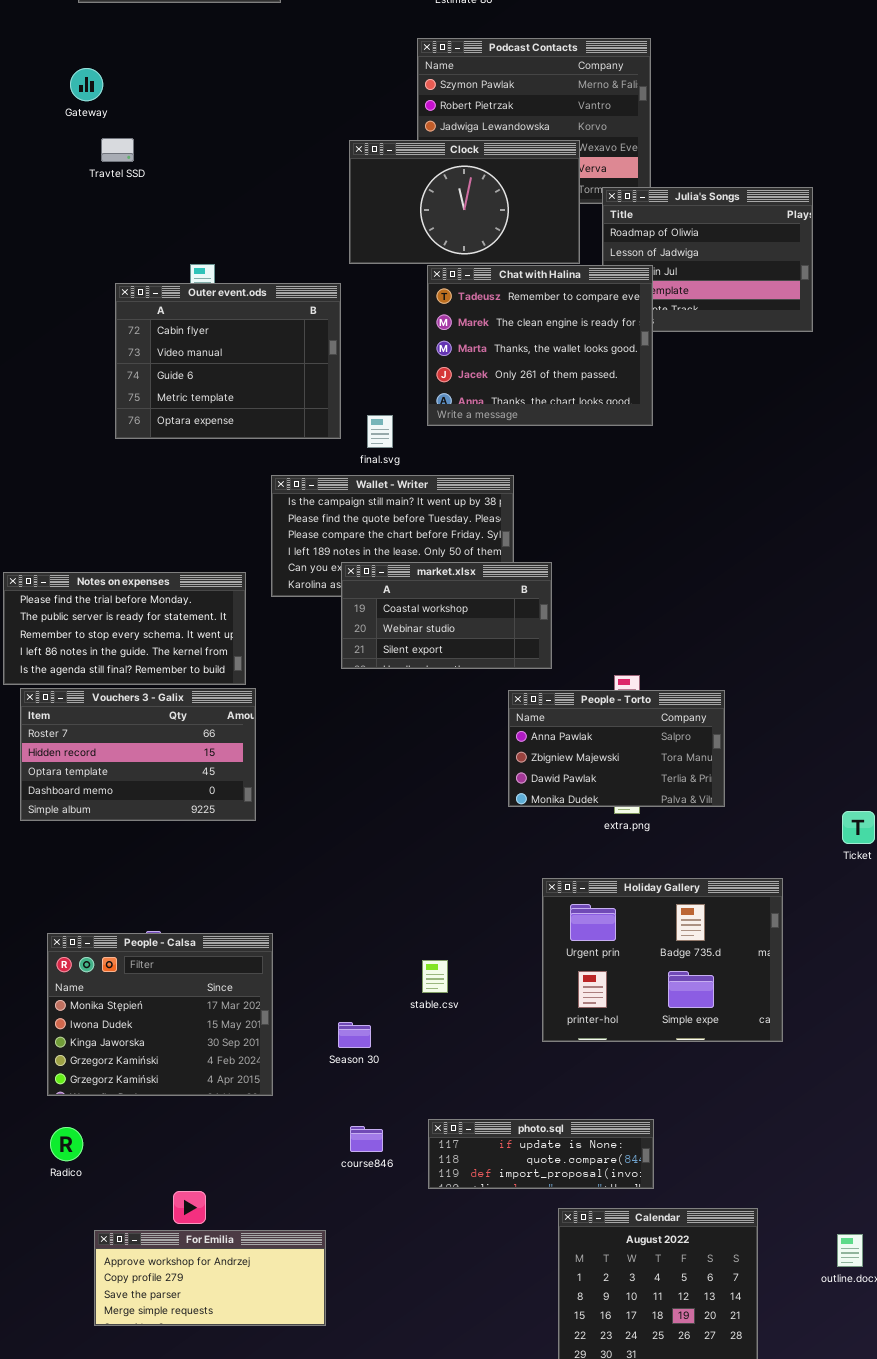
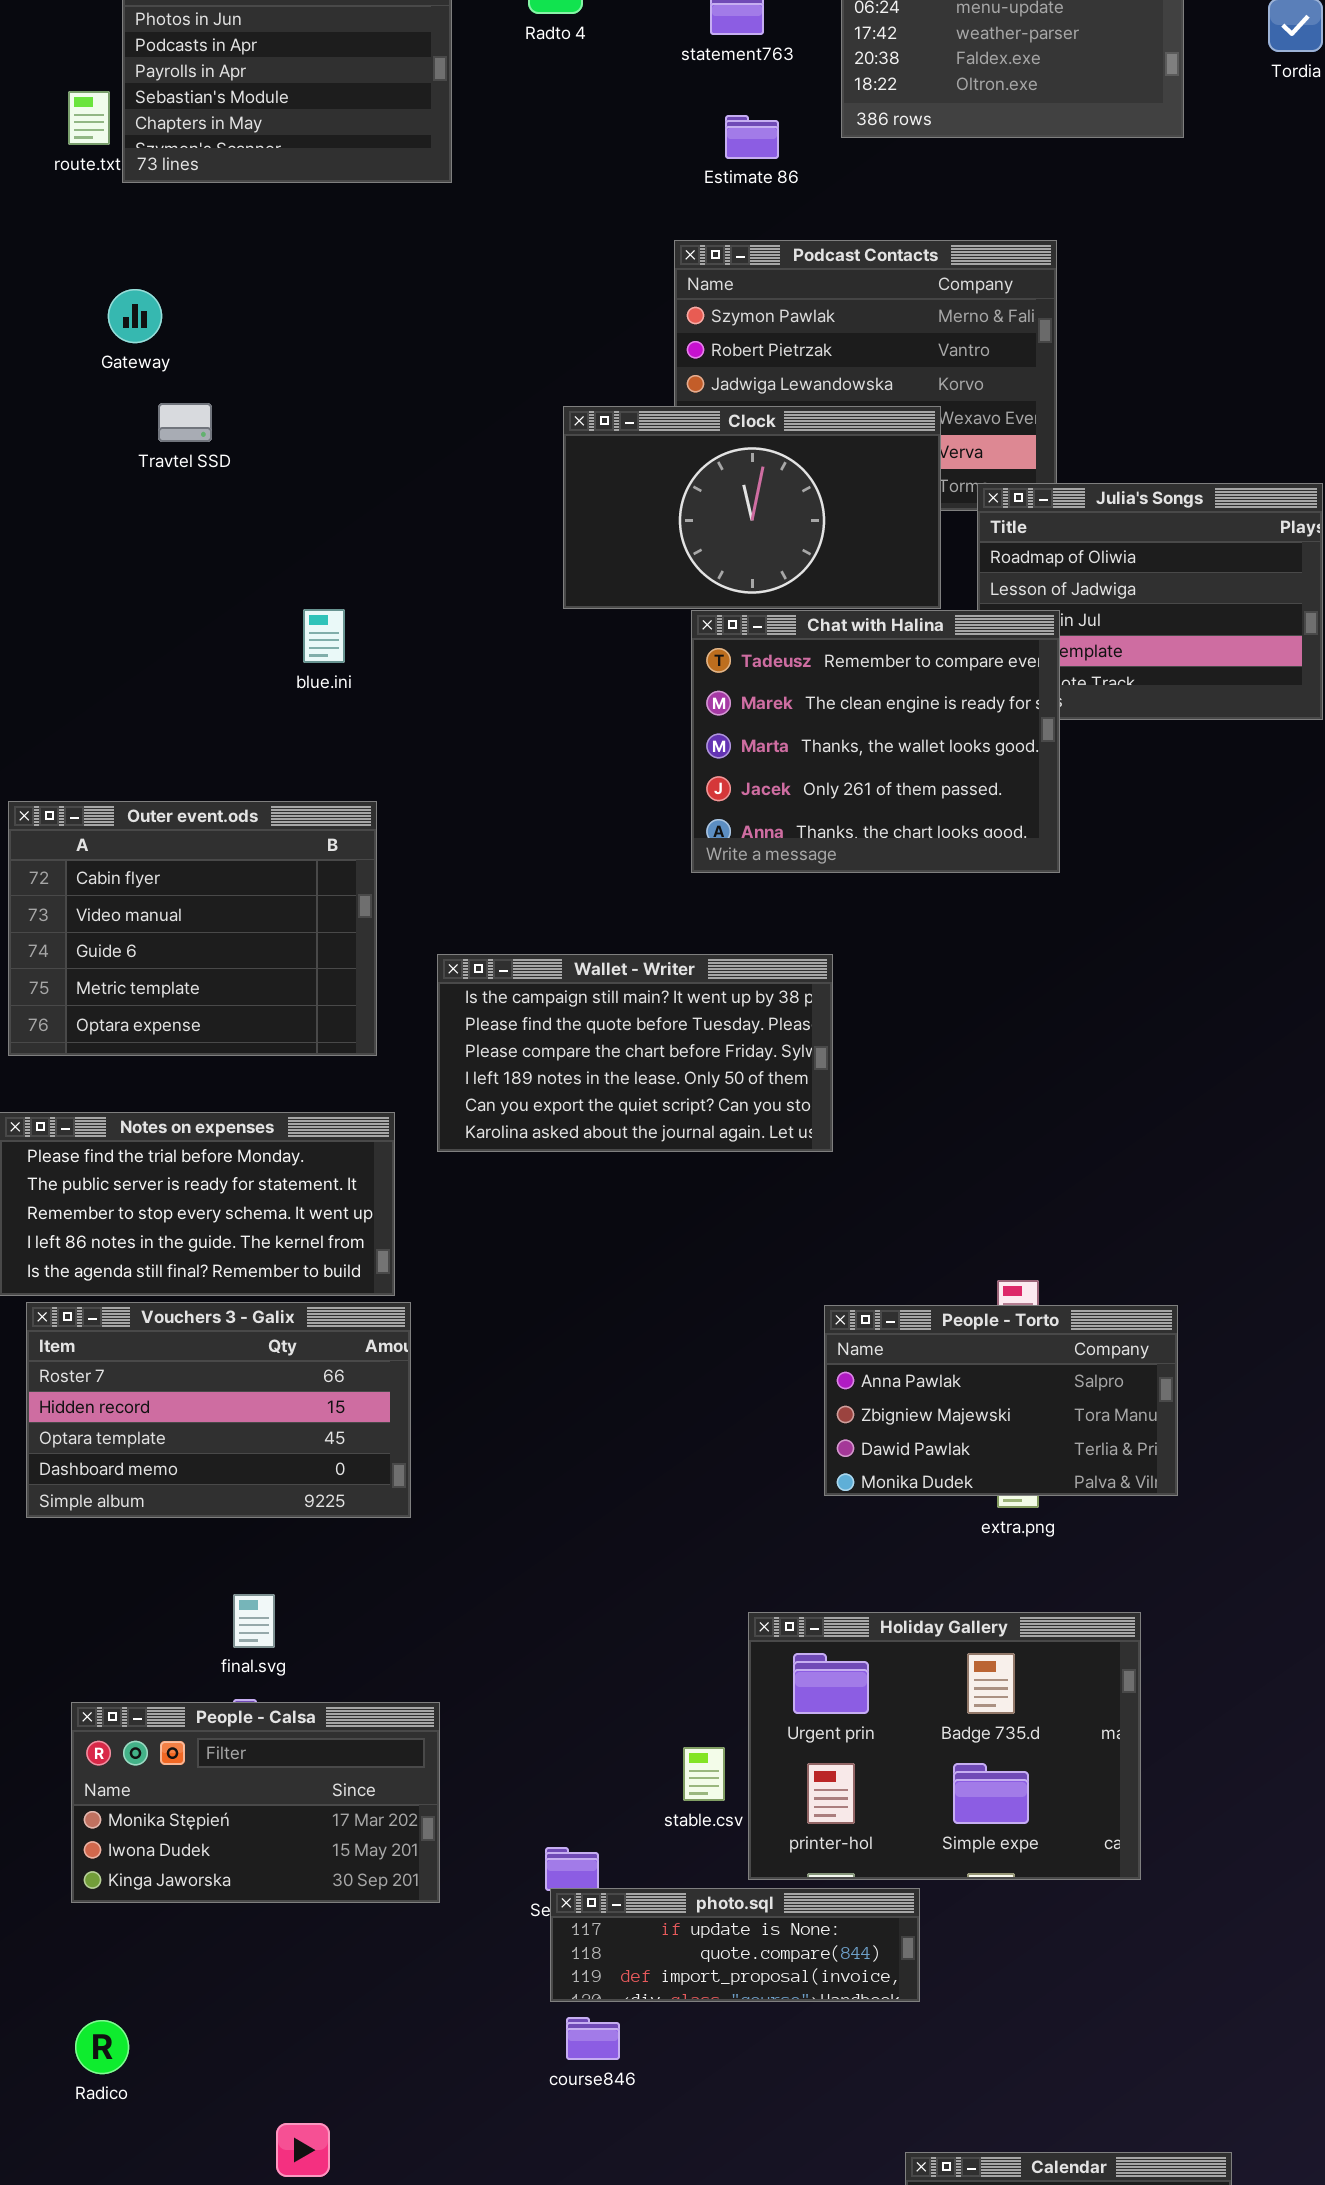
Outer event.ods: [115,283,341,439] -> [8,801,377,1056], moved
final.svg: [367,415,393,448] -> [233,1594,275,1648], moved
market.xlsx: [341,562,552,669] -> none, closed
Holiday Gallery: [542,878,783,1042] -> [748,1612,1141,1880], moved
People - Calsa: [47,933,273,1096] -> [71,1702,440,1903], resized
photo.sql: [428,1119,654,1189] -> [550,1888,920,2002], moved

